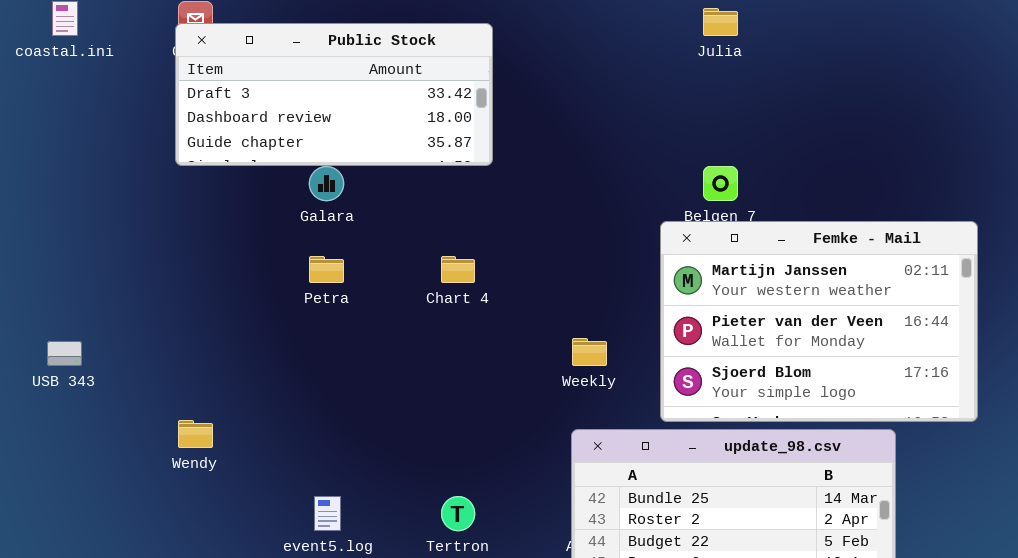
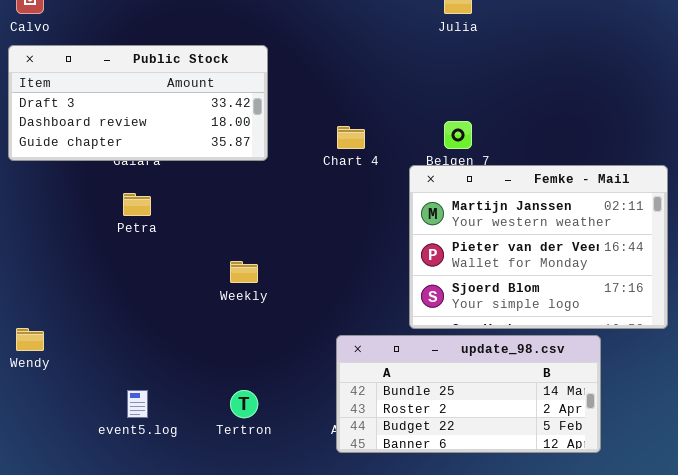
Public Stock: [175,23,493,166] -> [8,45,268,161], moved
Chart 4: [441,256,475,283] -> [337,126,365,149], moved
Weekly: [572,338,607,366] -> [230,261,258,283], moved

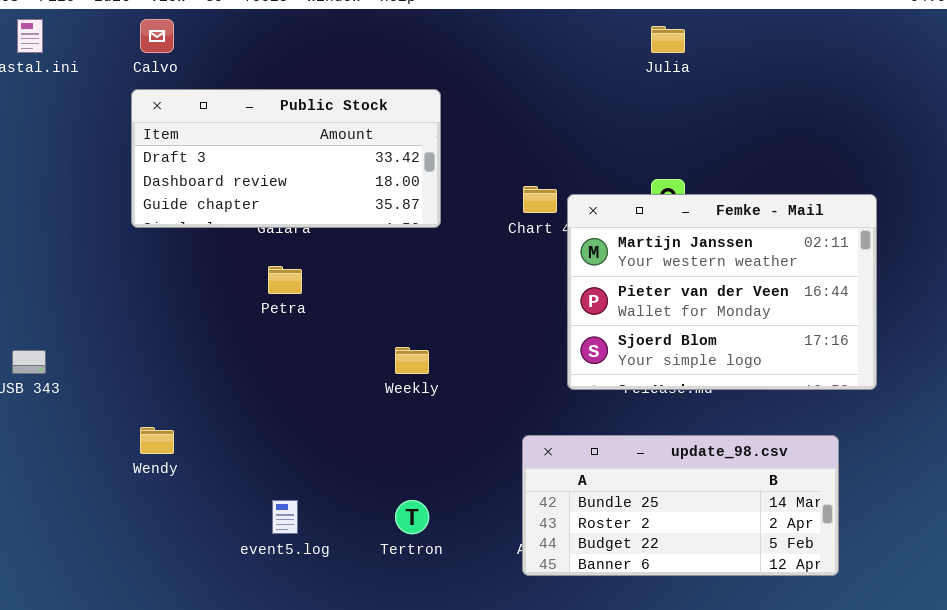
Femke - Mail: [409,165,668,329] -> [567,194,877,390], moved

